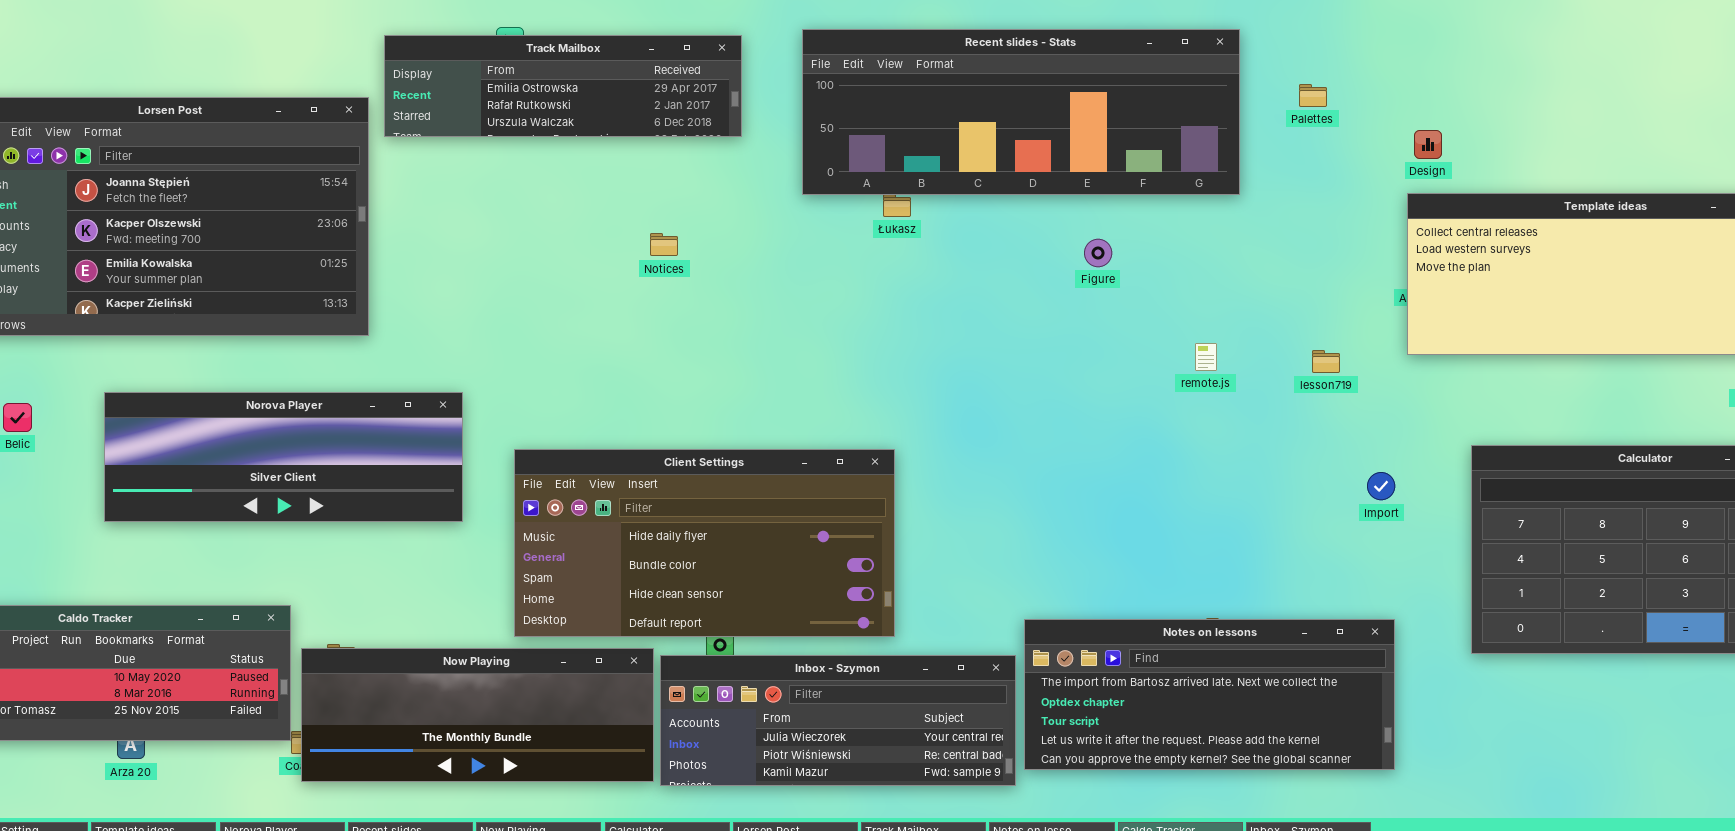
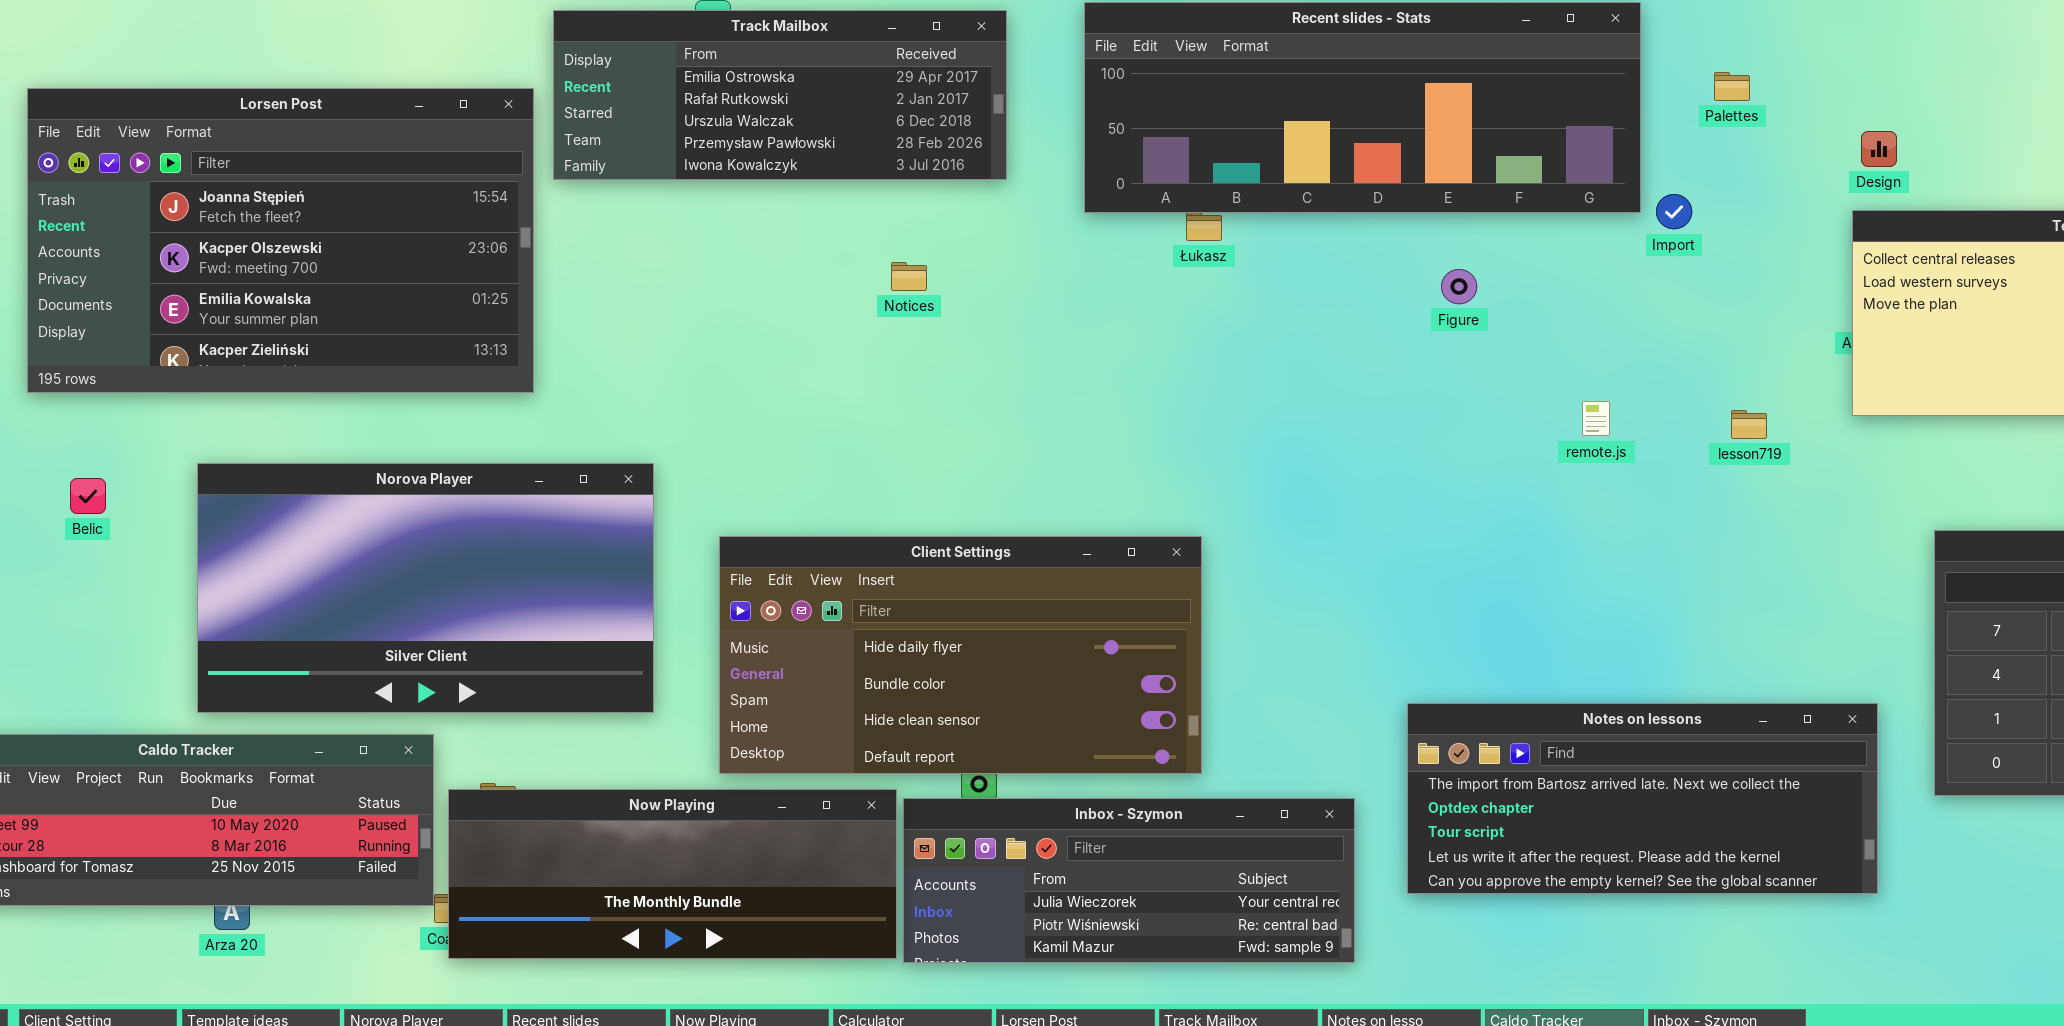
Track Mailbox: [384,35,742,137] -> [553,10,1007,180], resized
Norova Player: [104,392,463,522] -> [197,463,654,713], resized
Import: [1367,472,1395,500] -> [1656,194,1692,229], moved
Notes on lessons: [1024,619,1395,770] -> [1407,703,1878,894], moved

